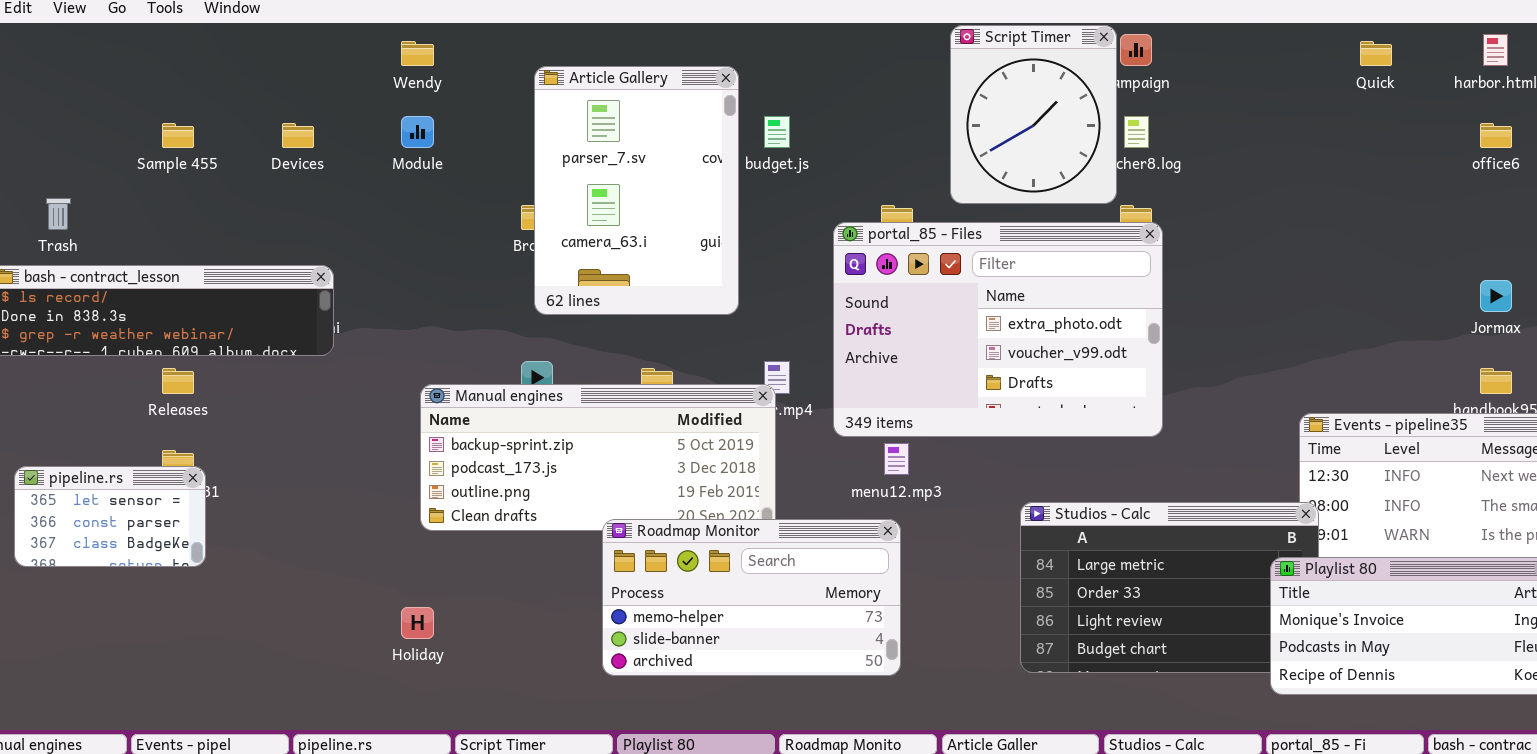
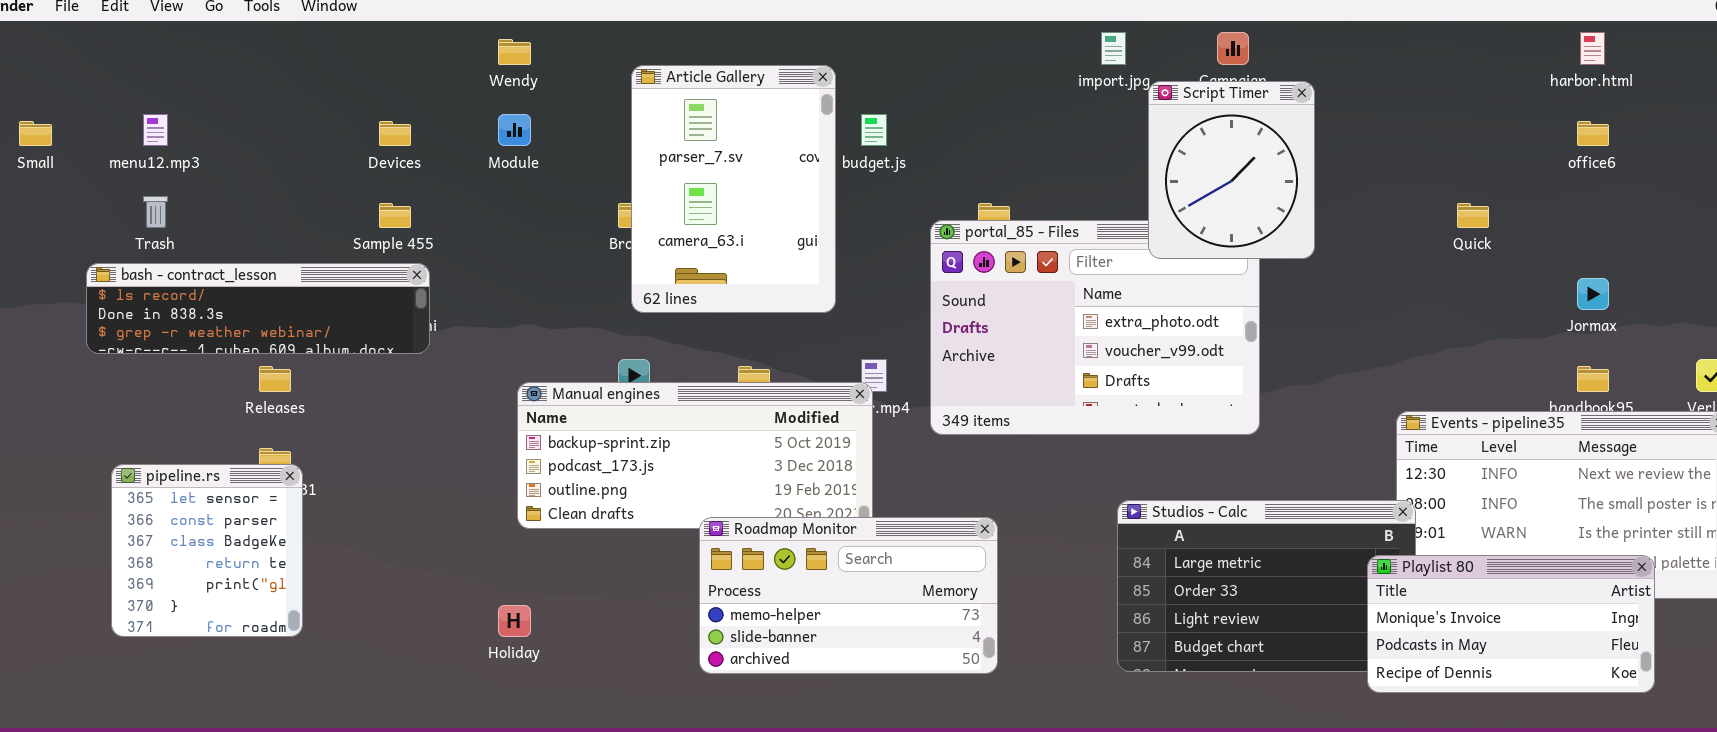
Script Timer: [950,25,1117,204] -> [1148,81,1315,259], moved
Quick: [1360,41,1392,66] -> [1457,203,1489,228], moved
Sample 455: [162,123,194,148] -> [379,203,411,228], moved
menu12.mp3: [884,443,909,475] -> [143,114,168,146], moved
pipeline.rs: [14,466,206,567] -> [111,464,303,637], resized

